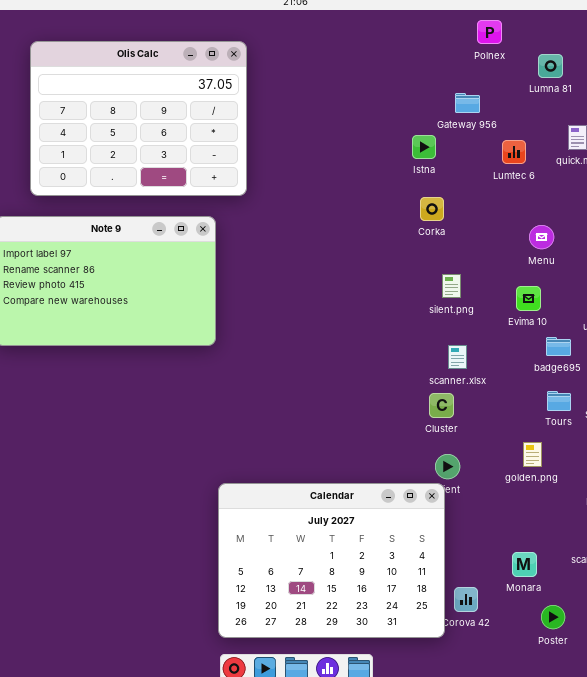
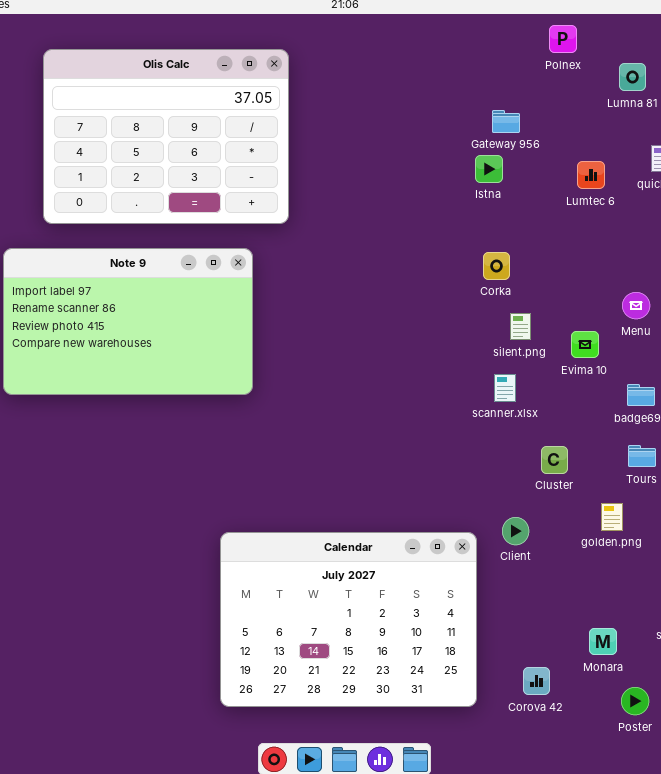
Gateway 956: [455,93,480,113] -> [492,110,520,133], moved
Corka: [420,197,444,221] -> [483,252,510,280], moved
Menu: [529,225,554,249] -> [622,292,650,319], moved
Evima 10: [516,286,541,311] -> [571,331,599,358], moved
scanner.xlsx: [448,345,467,369] -> [494,374,516,402], moved
Cluster: [429,393,454,418] -> [541,446,568,474], moved
Calendar: [218,483,445,638] -> [220,532,477,707], moved

